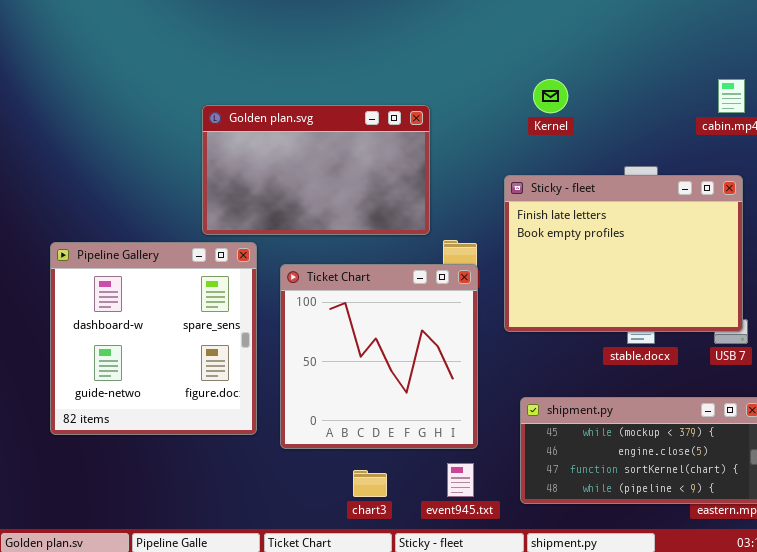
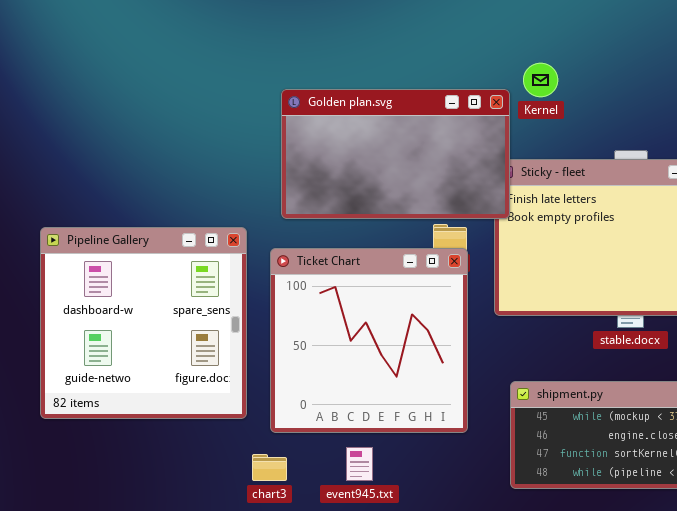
Golden plan.svg: [202,105,430,235] -> [281,89,510,219], moved
event945.txt: [447,463,474,497] -> [346,447,373,481], moved
chart3: [353,470,387,497] -> [252,454,287,481], moved

